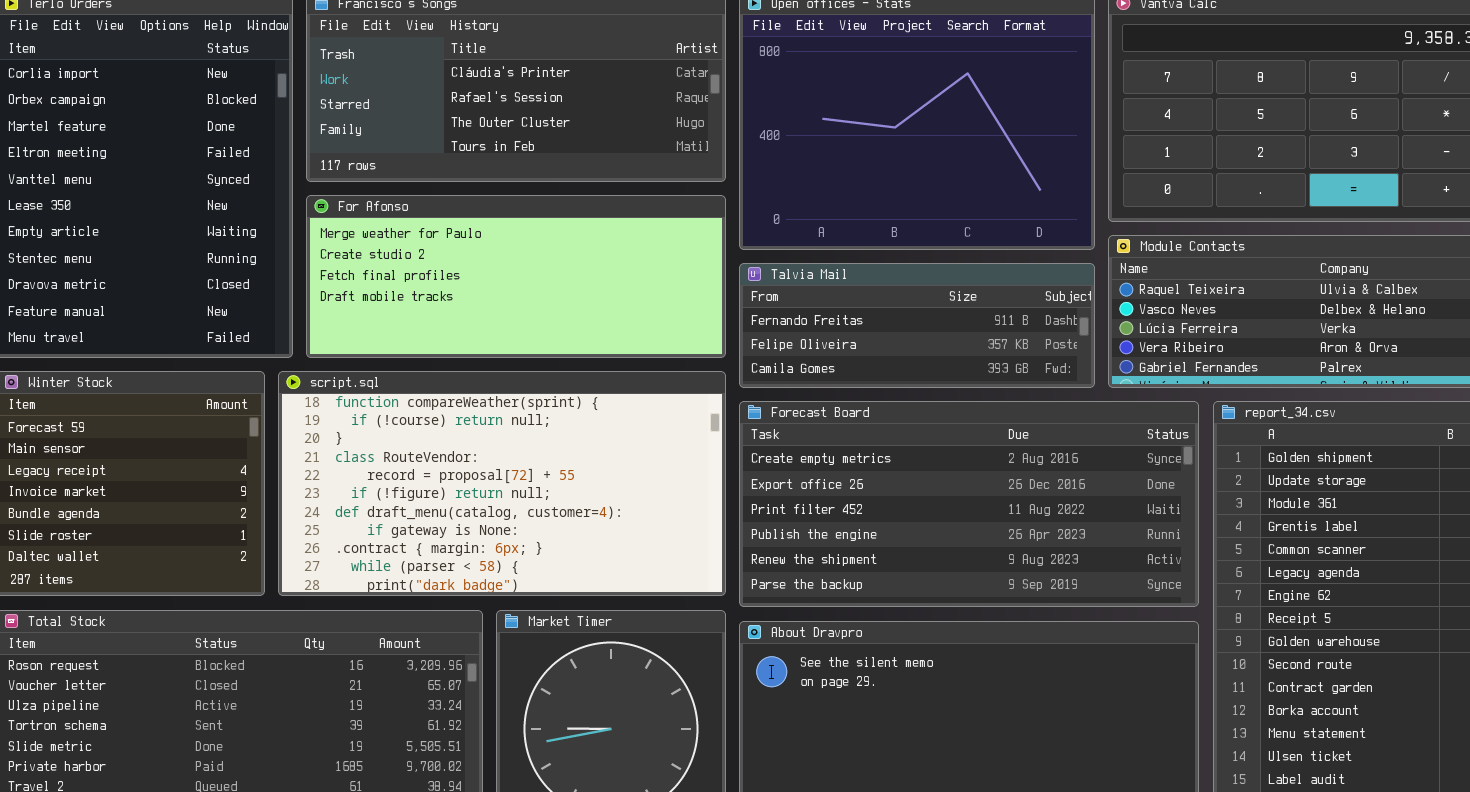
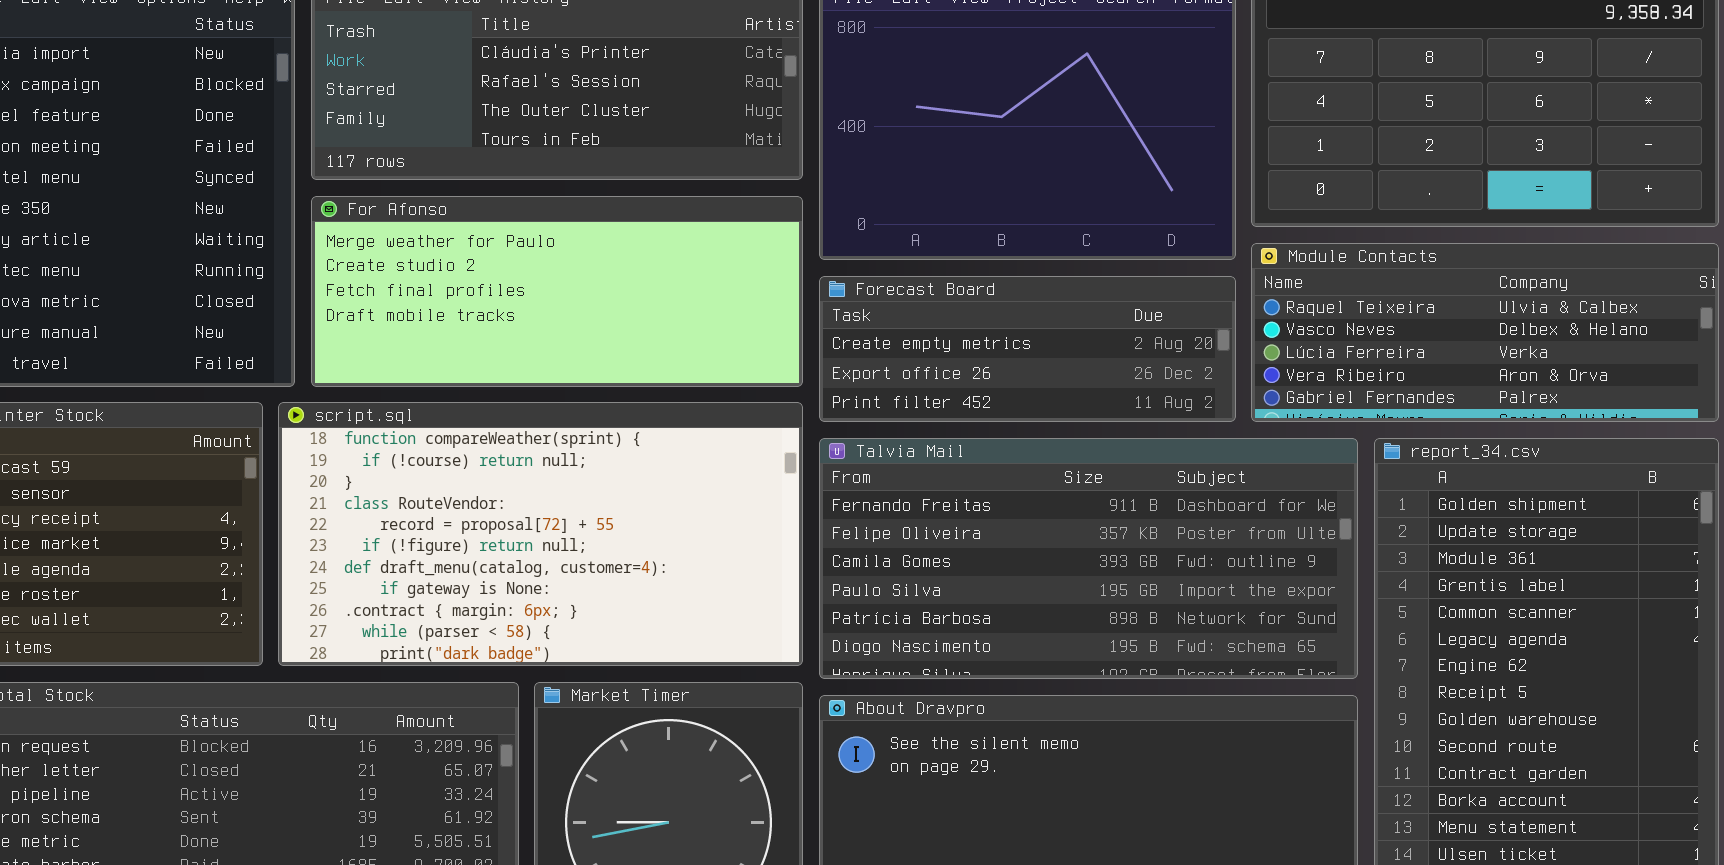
Talvia Mail: [739,263,1095,388] -> [819,438,1358,679], moved, resized
Forecast Board: [739,401,1199,607] -> [819,276,1236,422], moved, resized

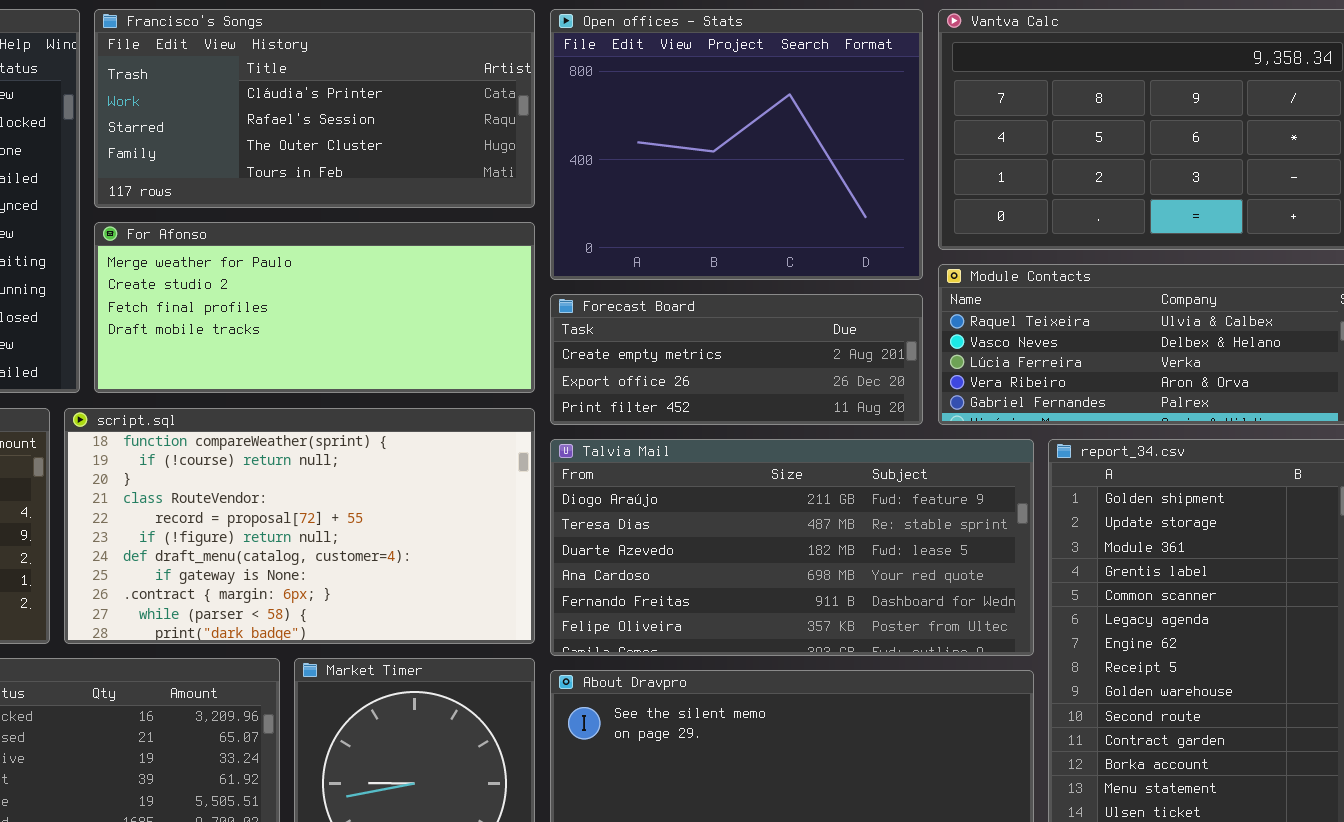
Talvia Mail: [819,438,1358,679] -> [550,439,1034,656], scrolled up 4 rows

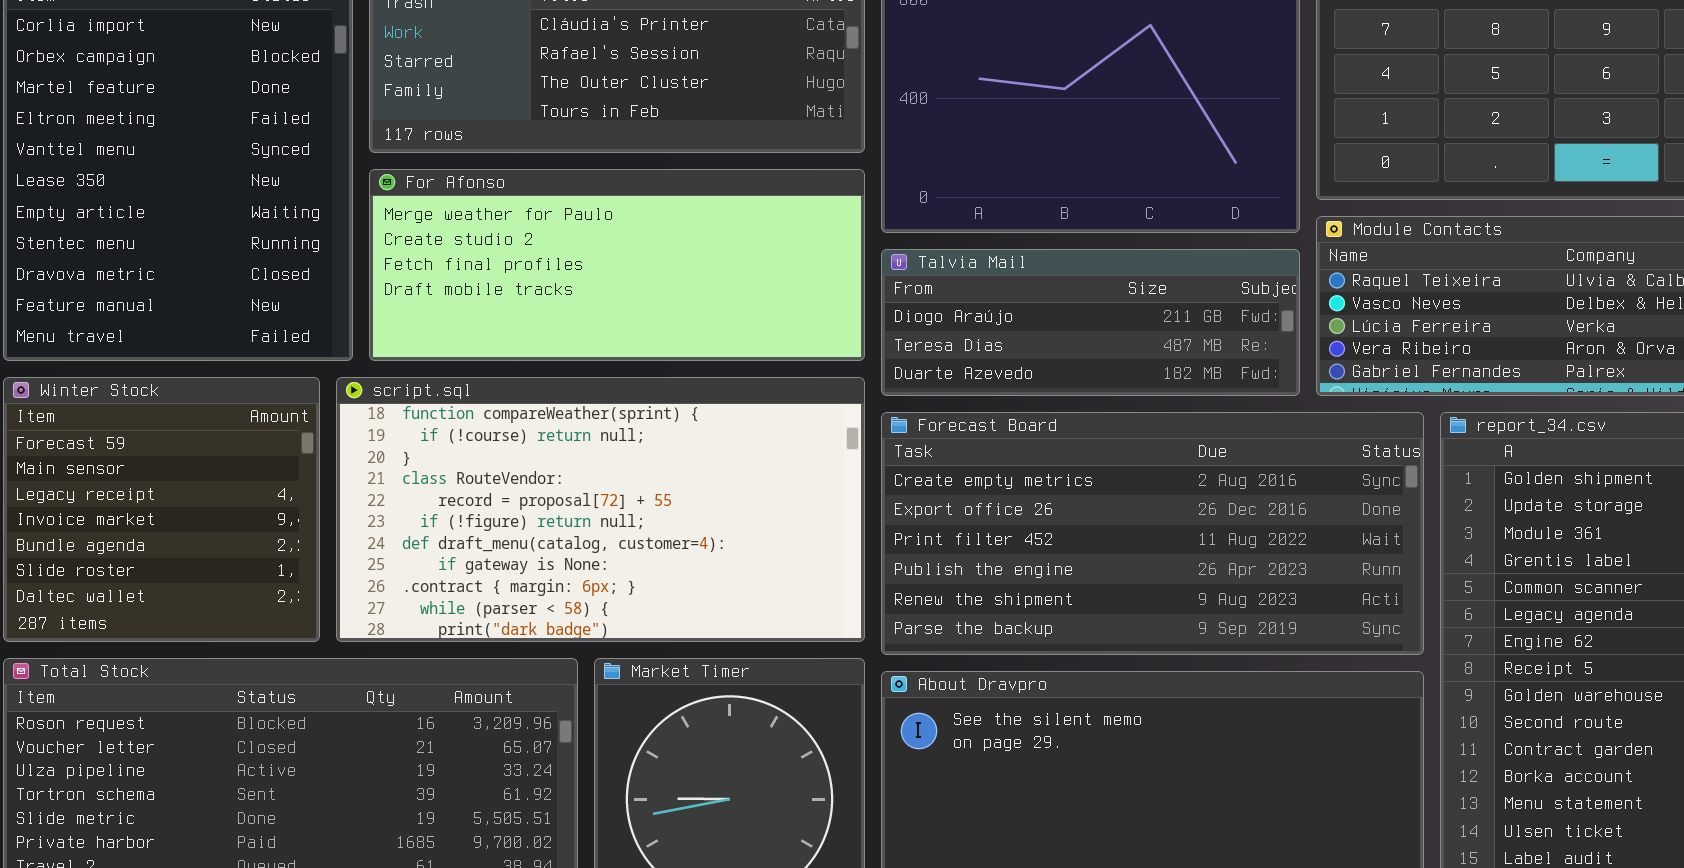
Forecast Board: [550,294,923,425] -> [881,412,1424,655], moved, resized
Talvia Mail: [550,439,1034,656] -> [881,249,1300,396], moved, resized

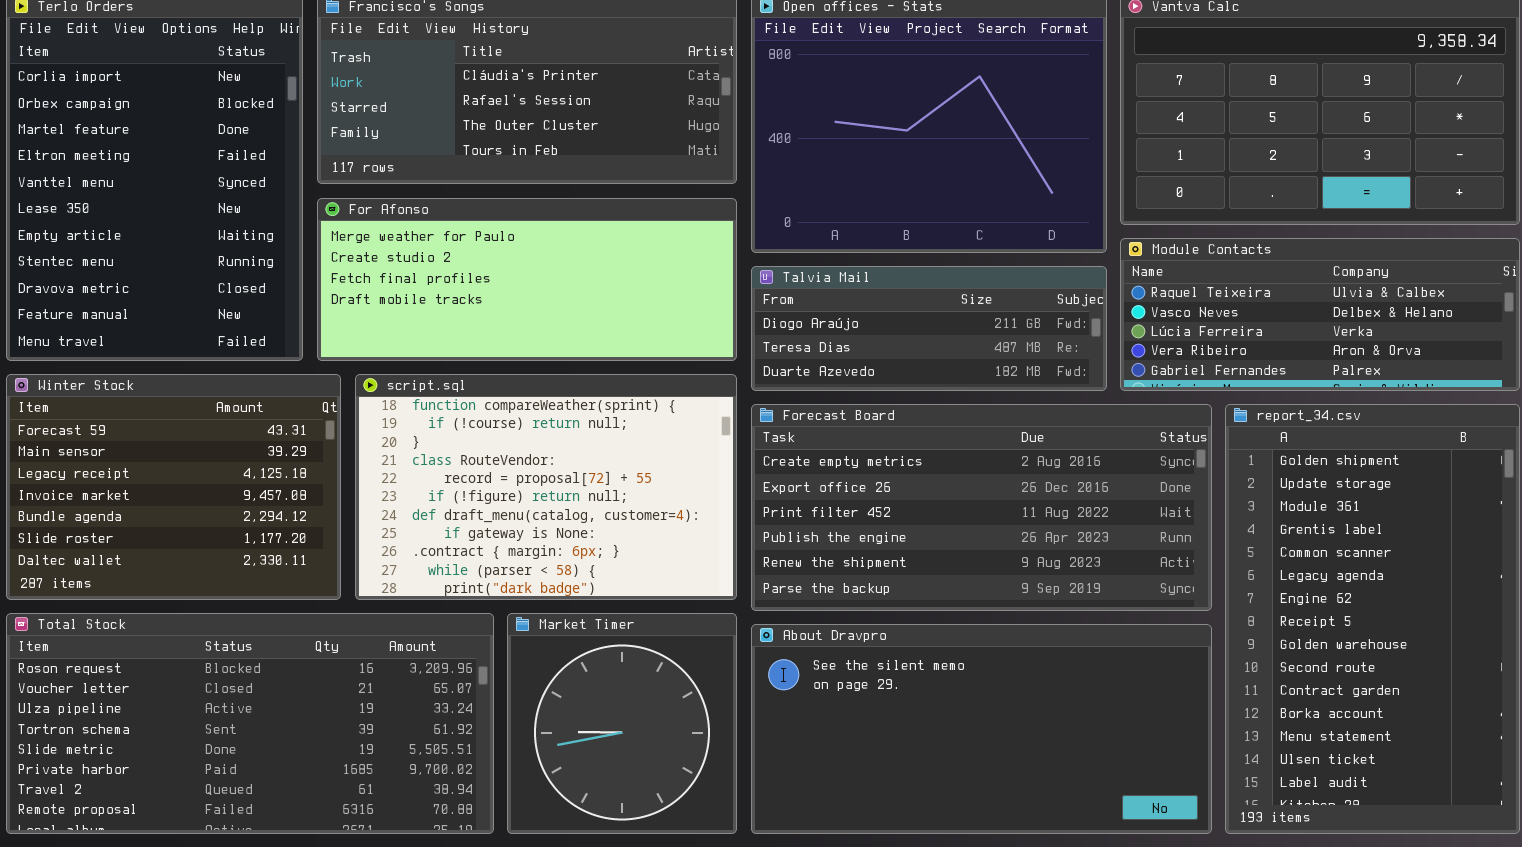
Winter Stock: [3,377,320,642] -> [6,374,341,600], resized
script.sql: [336,377,865,642] -> [355,374,737,600], resized

